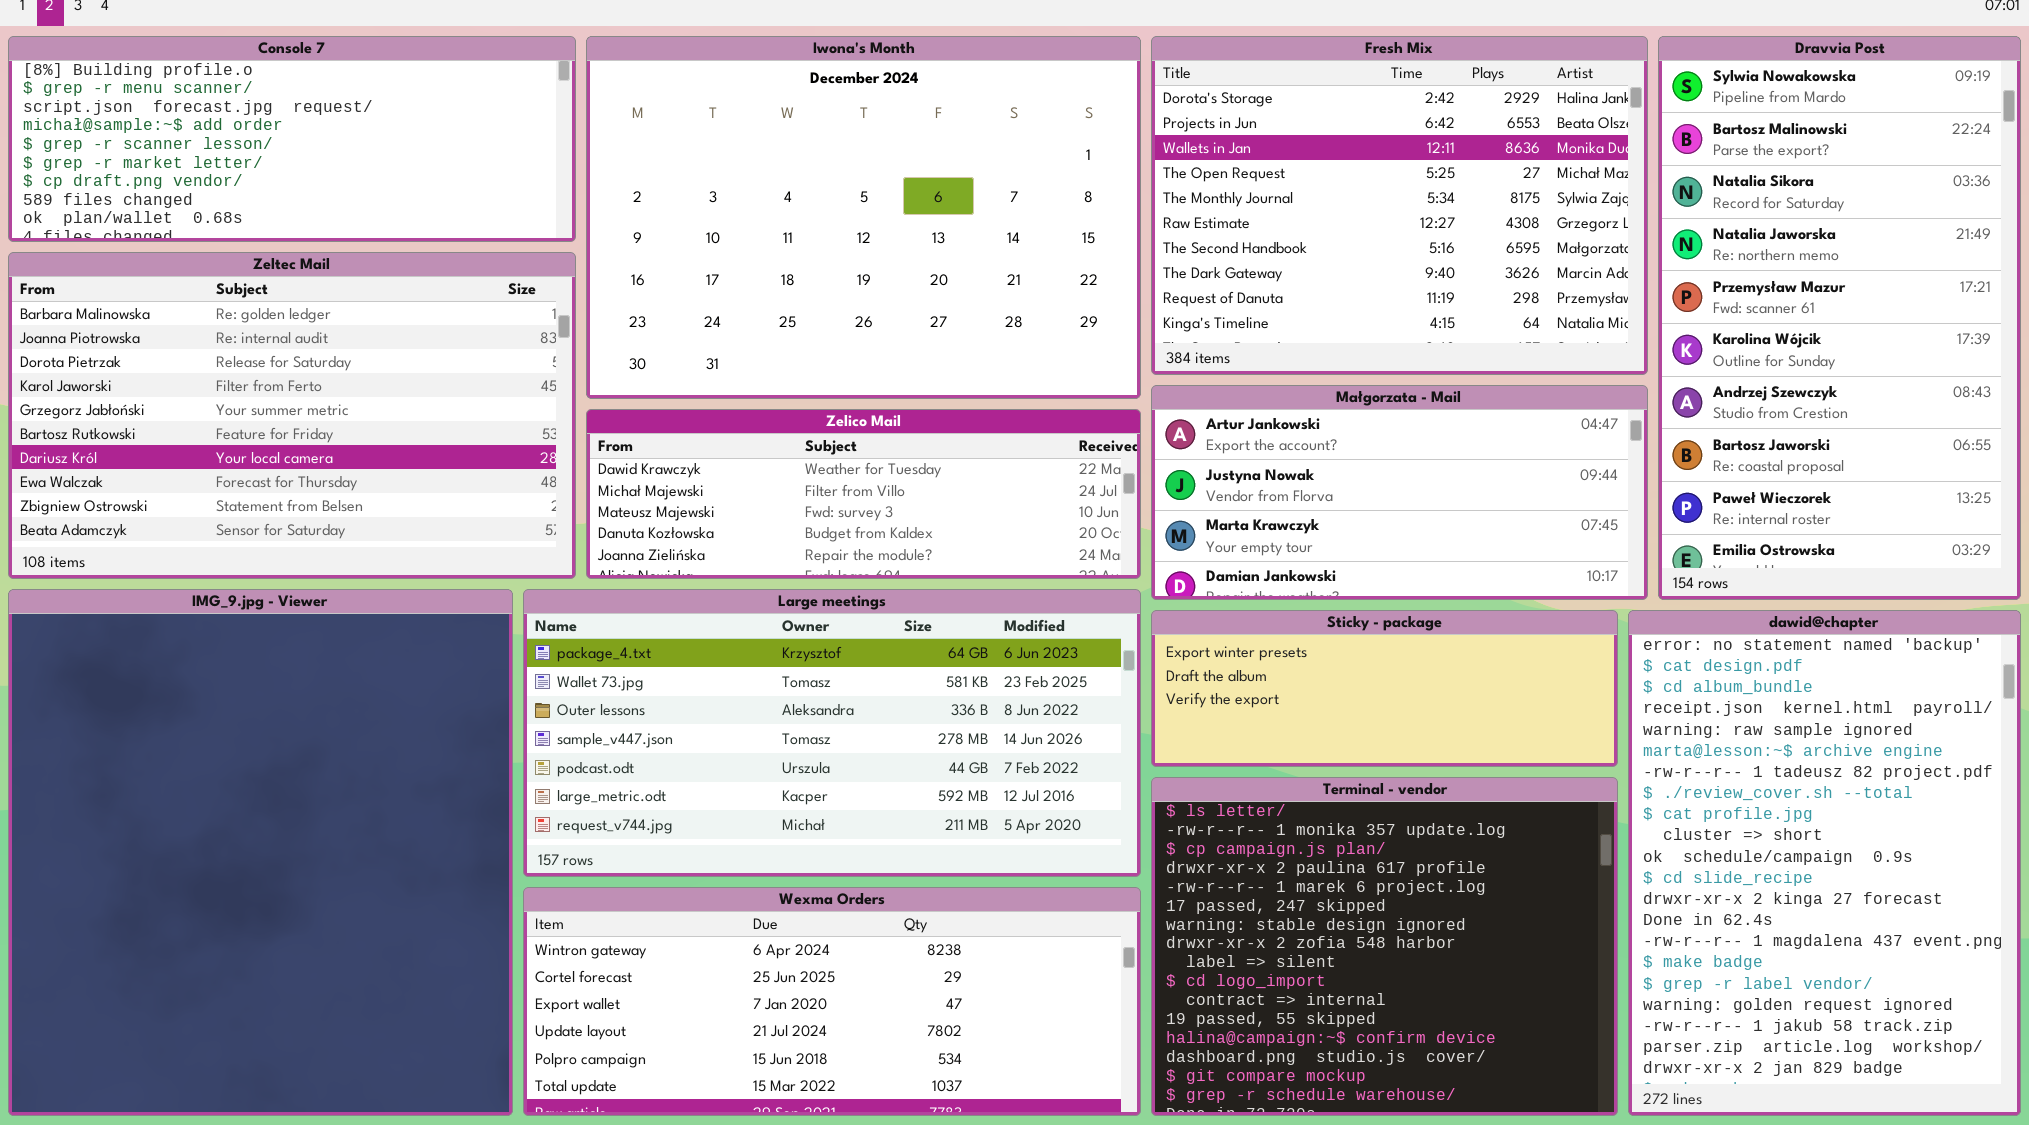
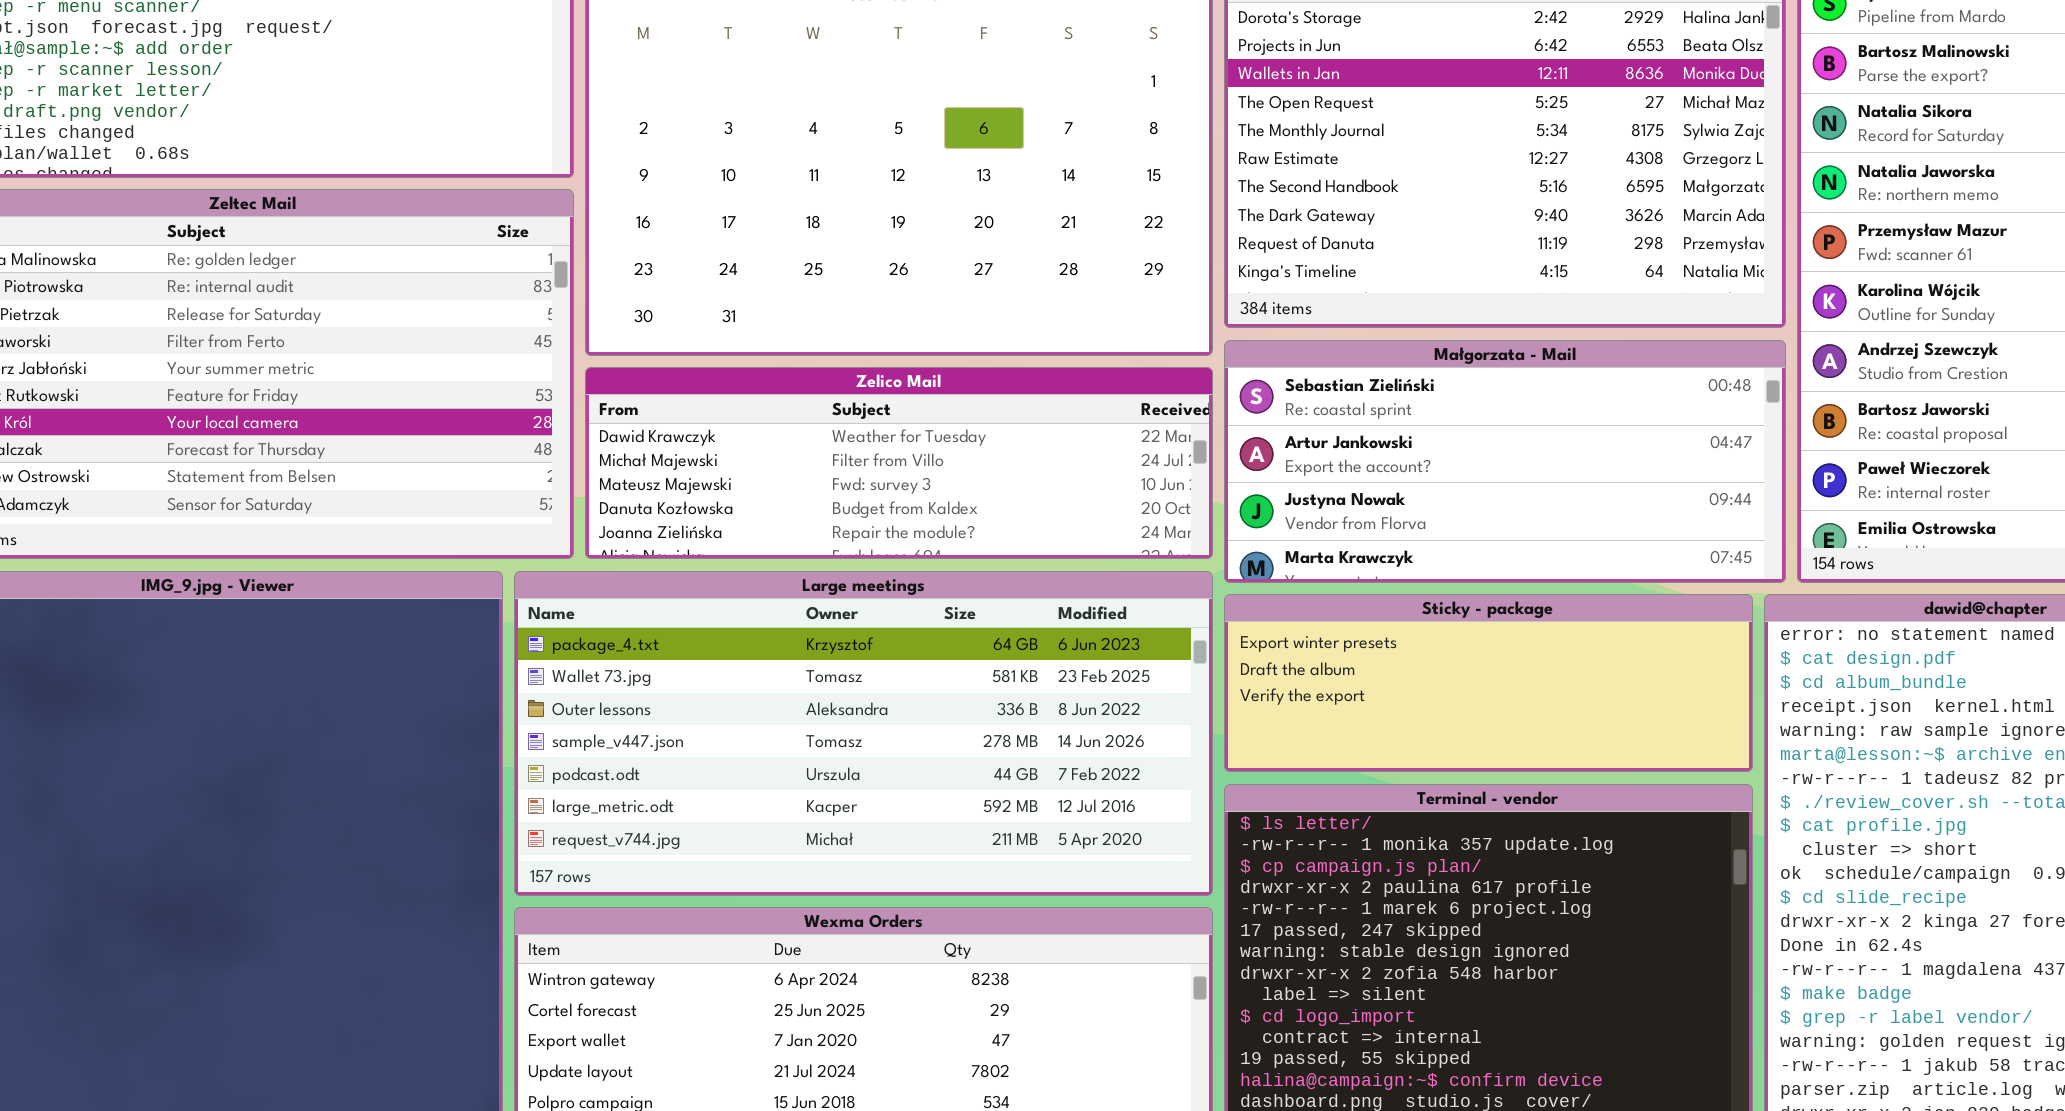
Małgorzata - Mail: [1151,385,1648,600] -> [1224,340,1786,583], scrolled up 1 row

